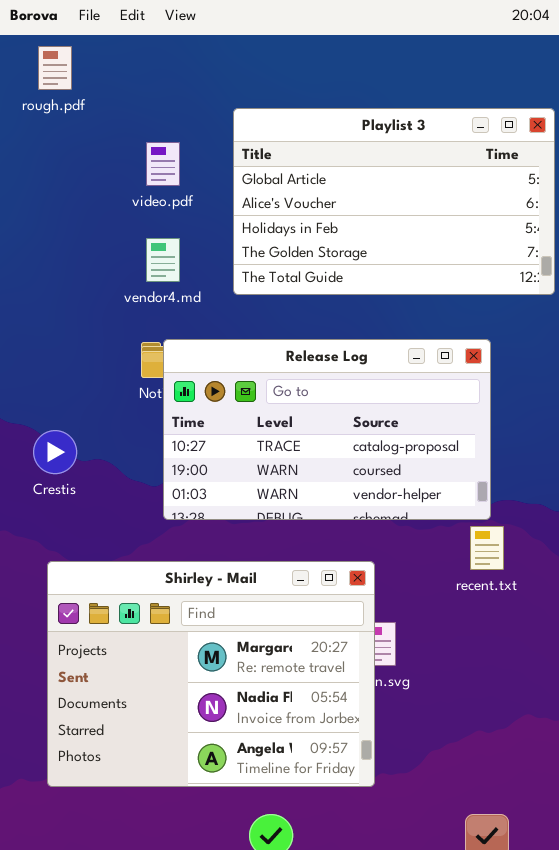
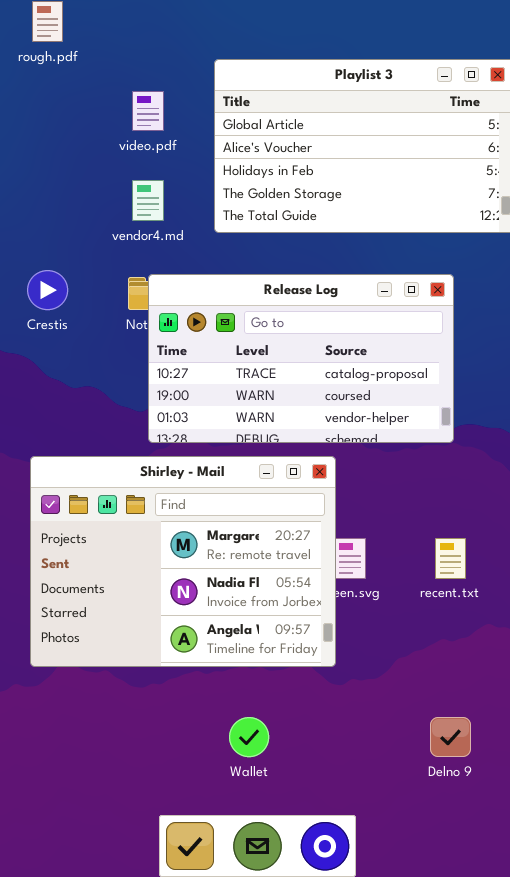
Crestis: [33,430,77,474] -> [27,270,68,310], moved
recent.txt: [470,526,504,570] -> [435,538,466,579], moved
Shirley - Mail: [47,561,375,787] -> [30,456,336,667], moved

